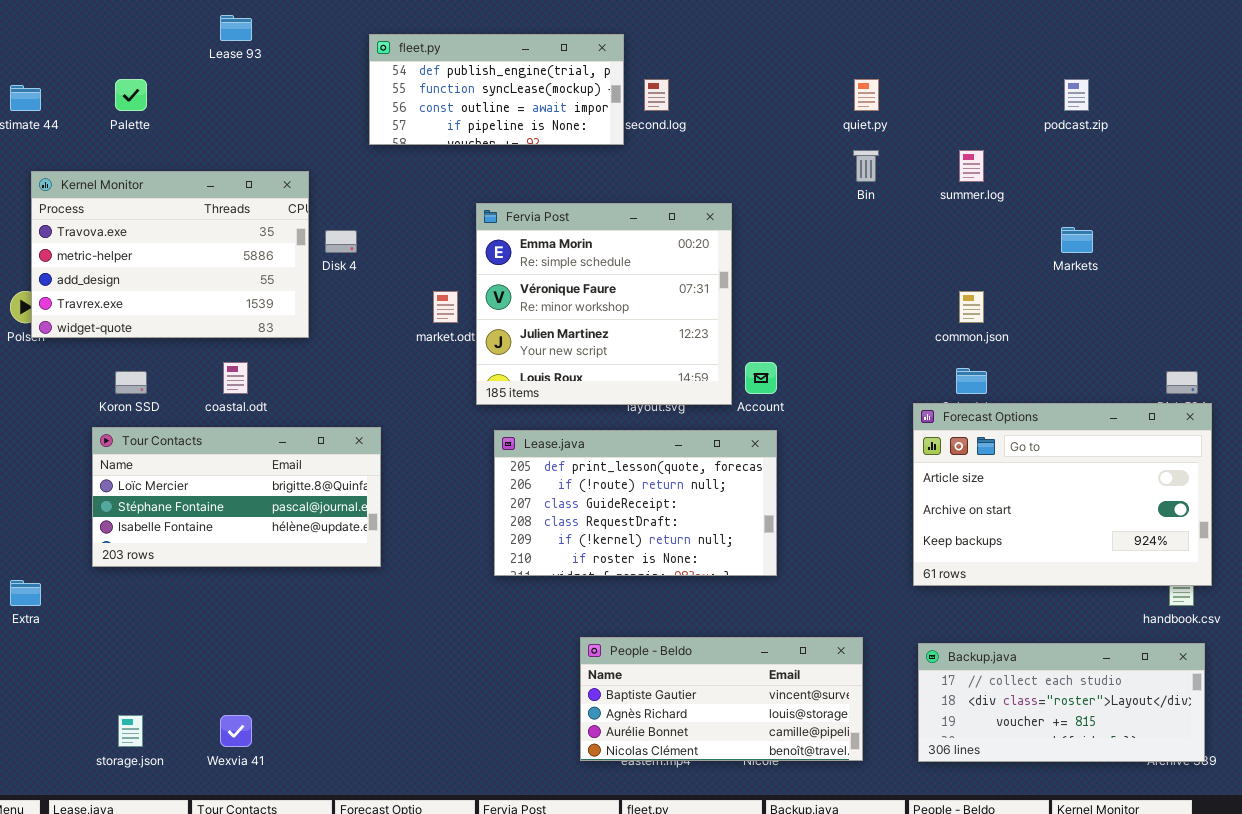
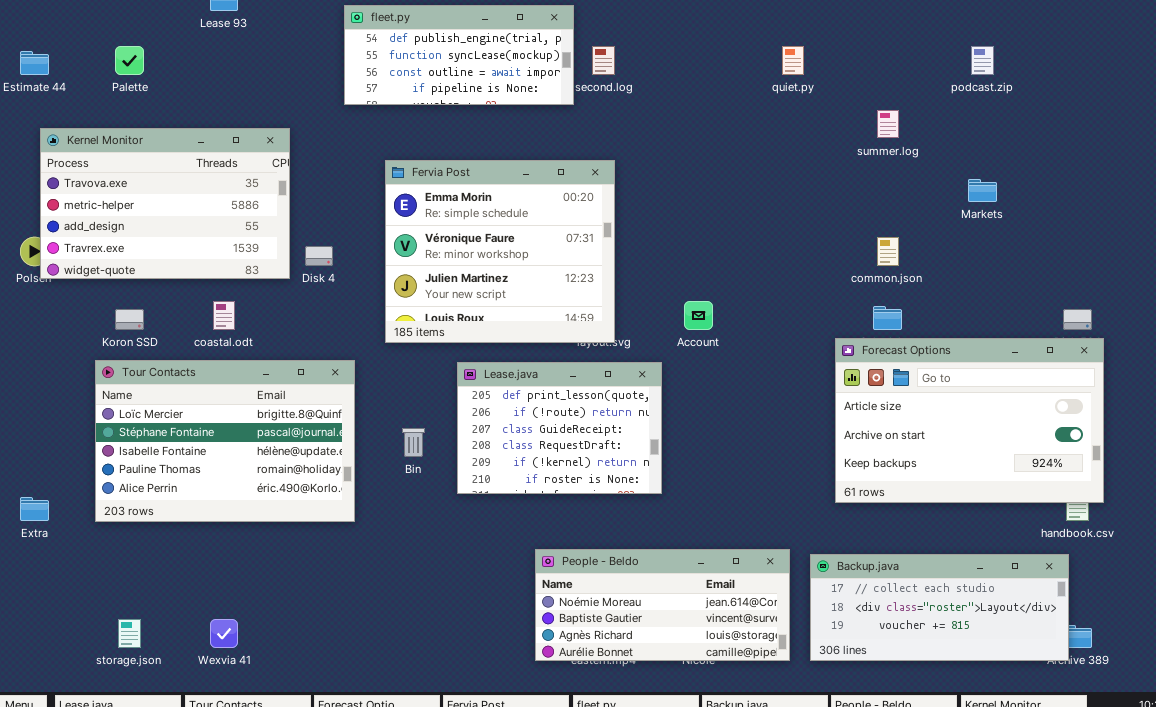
Bin: [853,150,879,182] -> [402,428,425,457], moved
Fervia Post: [476,203,732,405] -> [385,160,615,343], moved
Disk 4: [325,230,357,253] -> [305,246,333,266], moved
Tour Contacts: [92,427,381,567] -> [95,360,355,522], resized
Lease.java: [494,430,777,576] -> [457,362,662,494], resized
People - Beldo: [580,637,863,761] -> [535,549,790,661], scrolled up 1 row
Backup.java: [918,643,1205,762] -> [810,554,1069,661], moved

